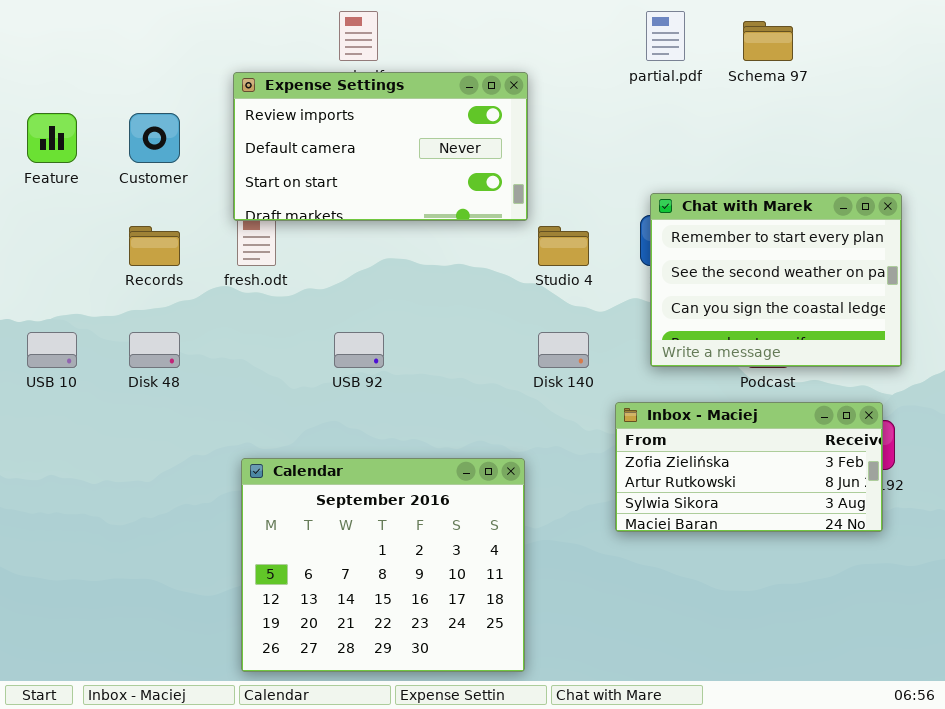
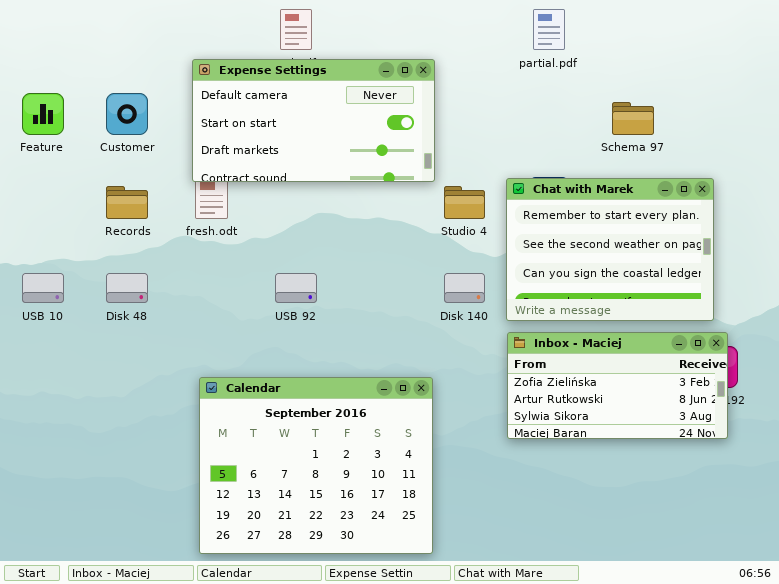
Schema 97: [743,21,793,61] -> [612,102,654,135], moved
Expense Settings: [233,72,528,221] -> [192,59,435,182], scrolled down 1 row
Chat with Marek: [650,193,902,367] -> [506,178,714,321], moved

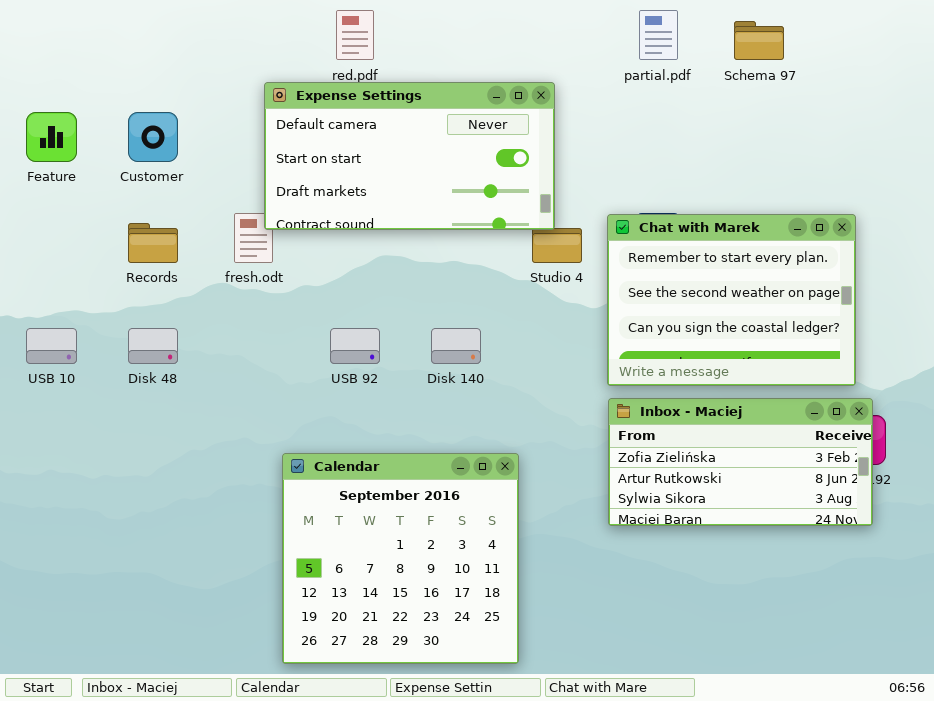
Expense Settings: [192,59,435,182] -> [264,82,555,230], moved
Schema 97: [612,102,654,135] -> [734,21,784,60], moved
Disk 140: [444,273,485,303] -> [431,328,481,364], moved
Calendar: [199,377,433,554] -> [282,453,519,664], resized

